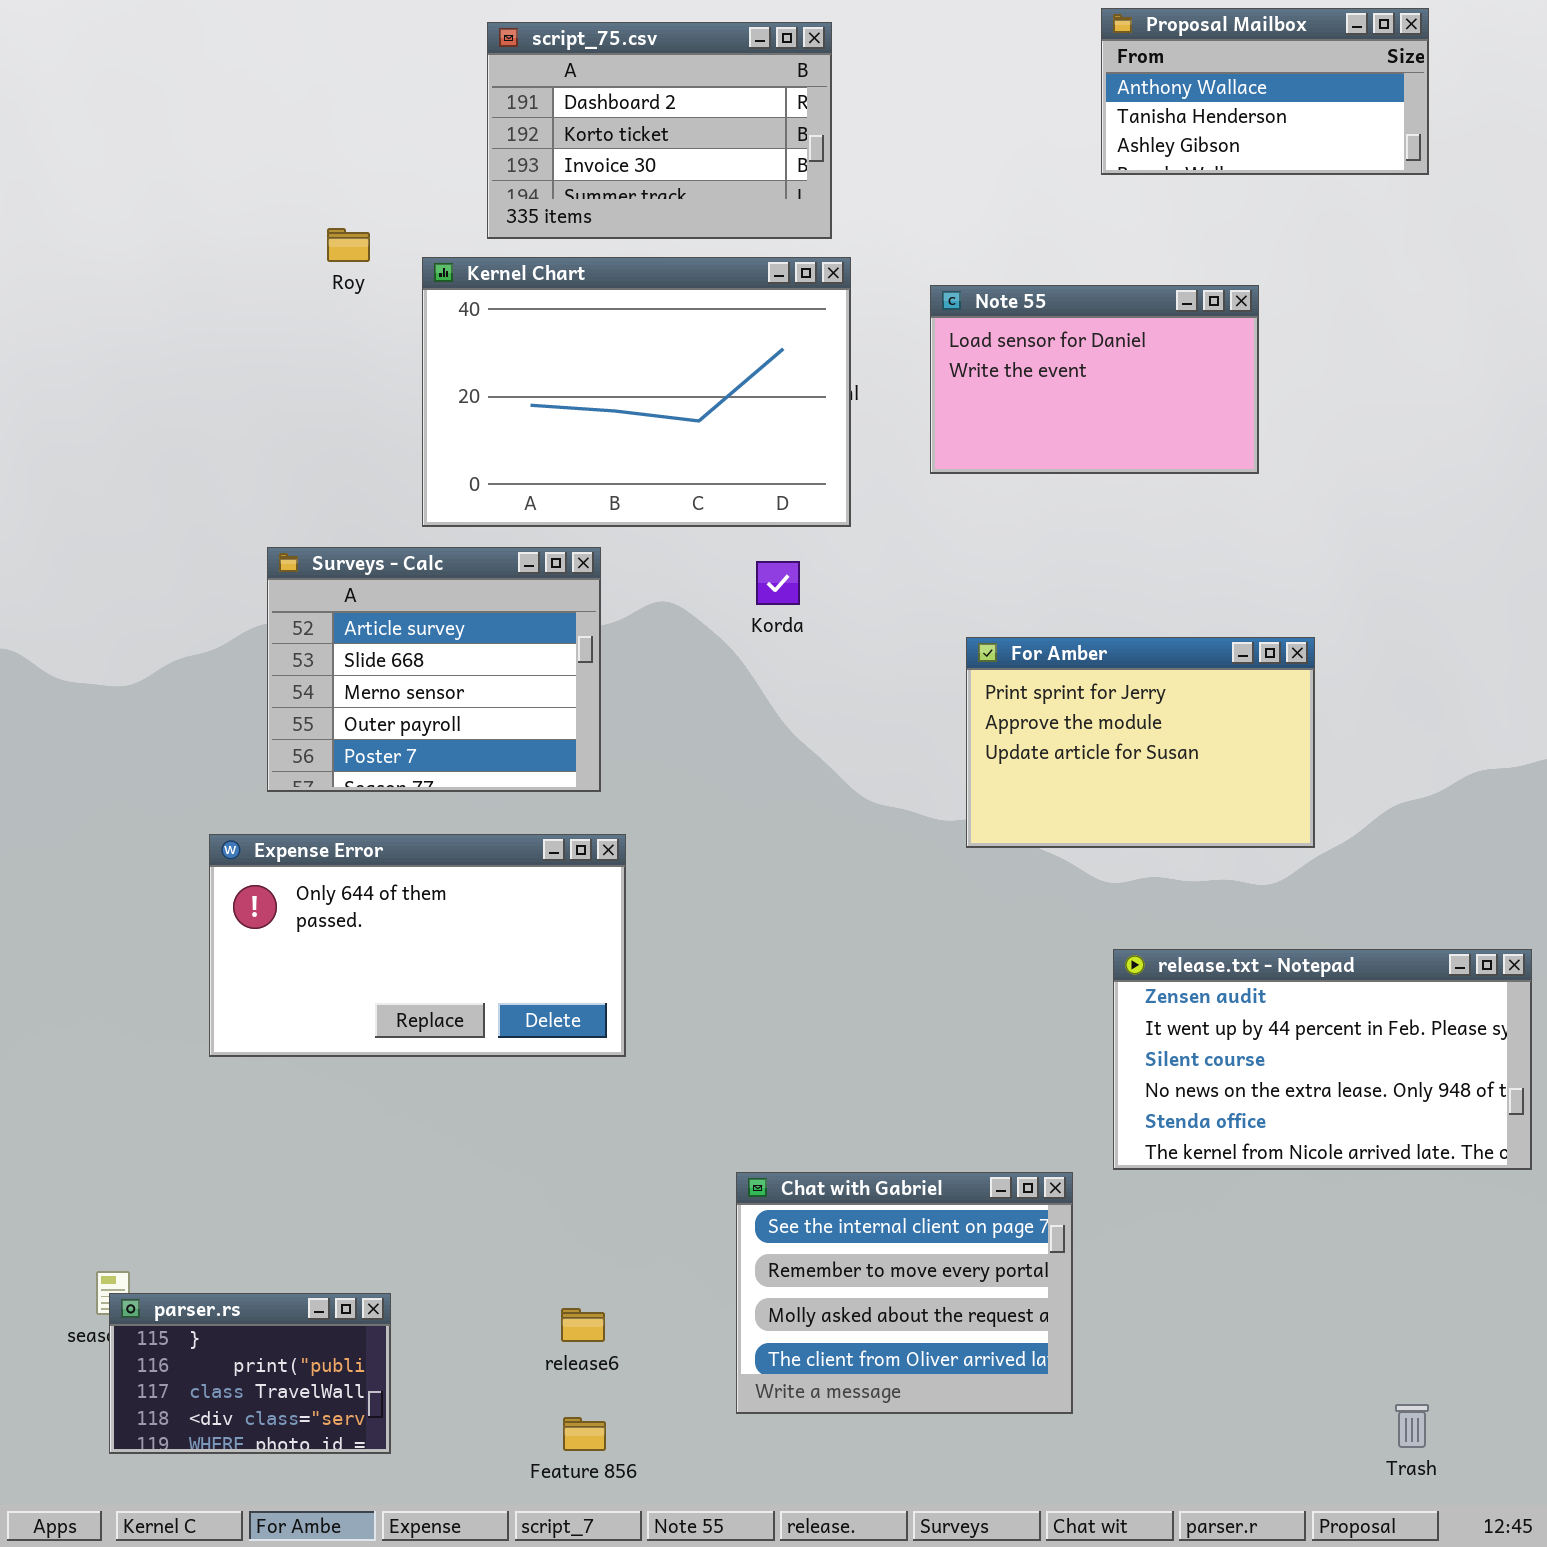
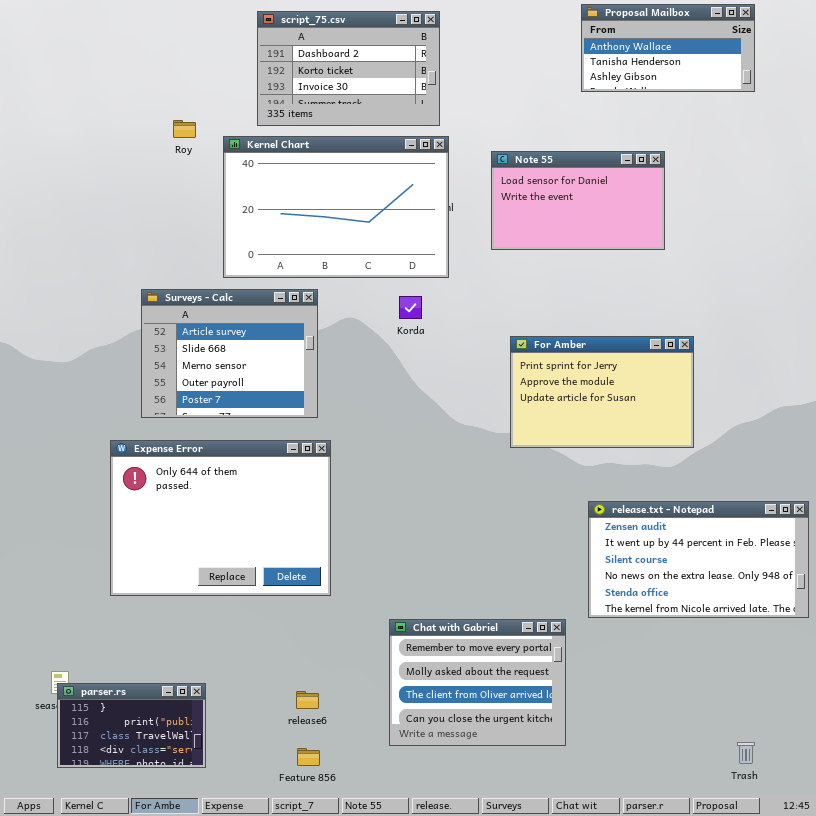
Expense Error: [209,834,626,1057] -> [110,440,331,596], resized
Chat with Gabriel: [736,1172,1073,1414] -> [389,619,566,746], scrolled down 1 row

